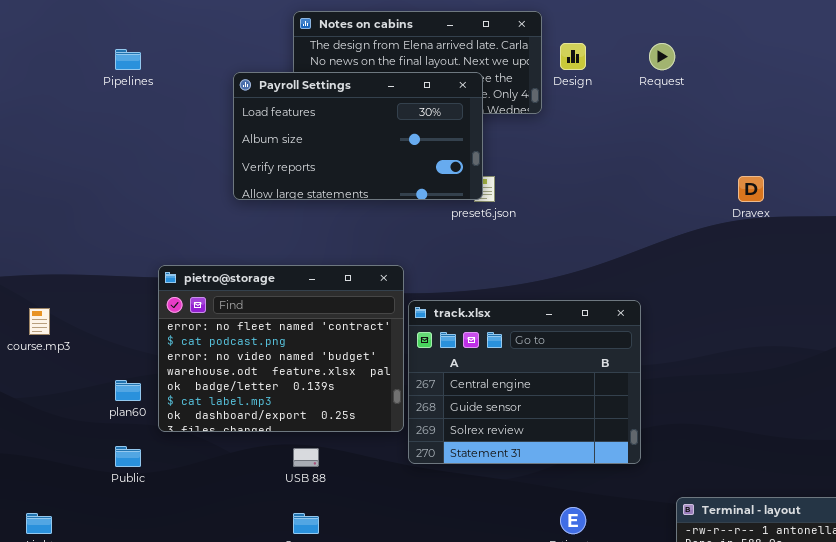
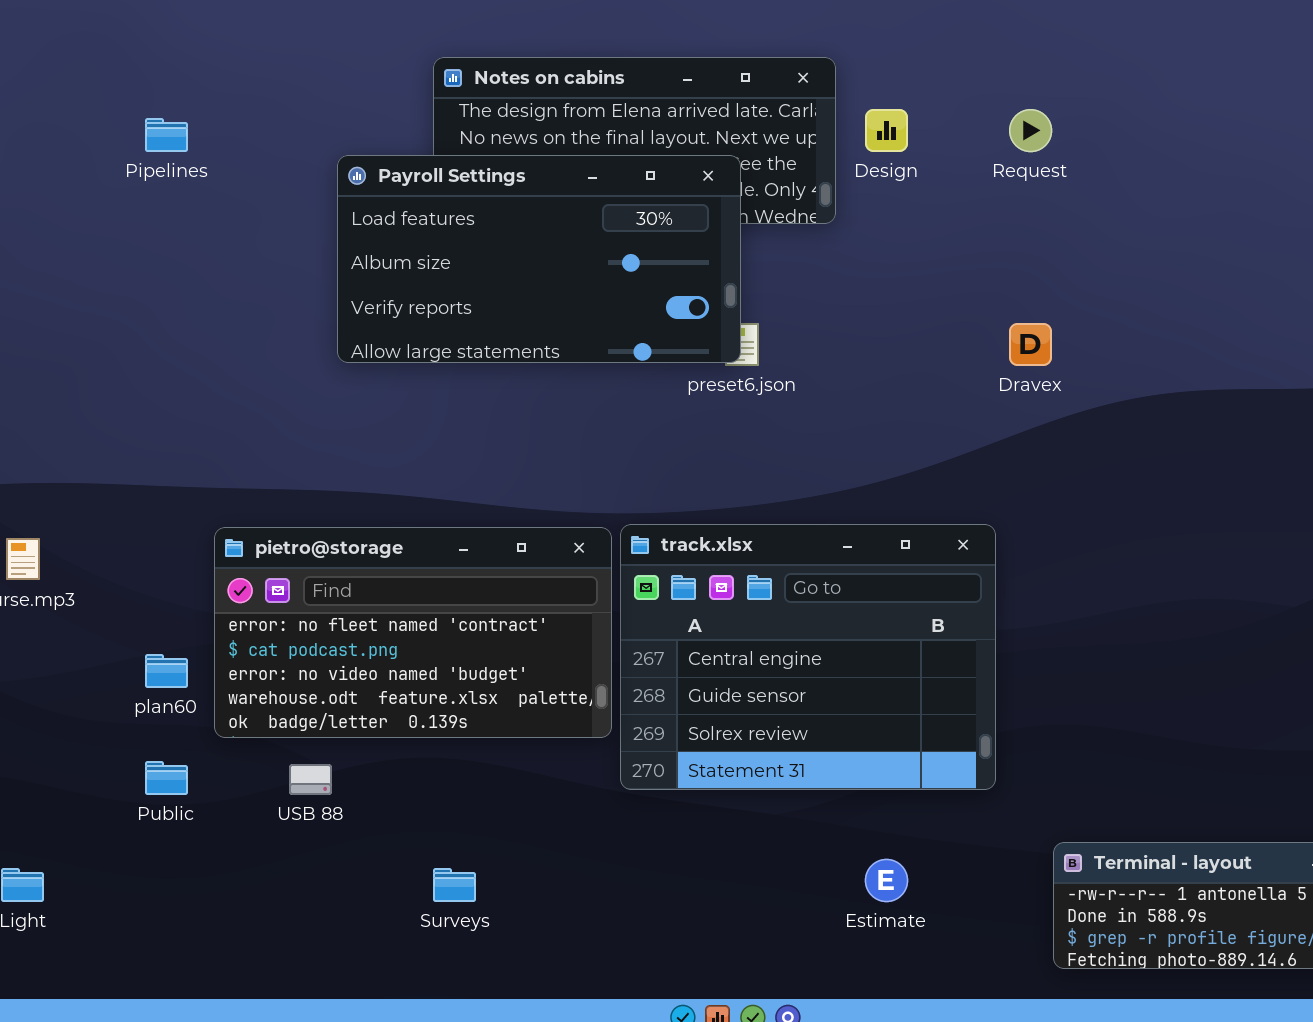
Dravex: [738,176,764,202] -> [1009,323,1052,366], moved
pietro@storage: [158,265,404,432] -> [214,527,612,738], resized
USB 88: [293,448,319,467] -> [289,764,332,795], moved

